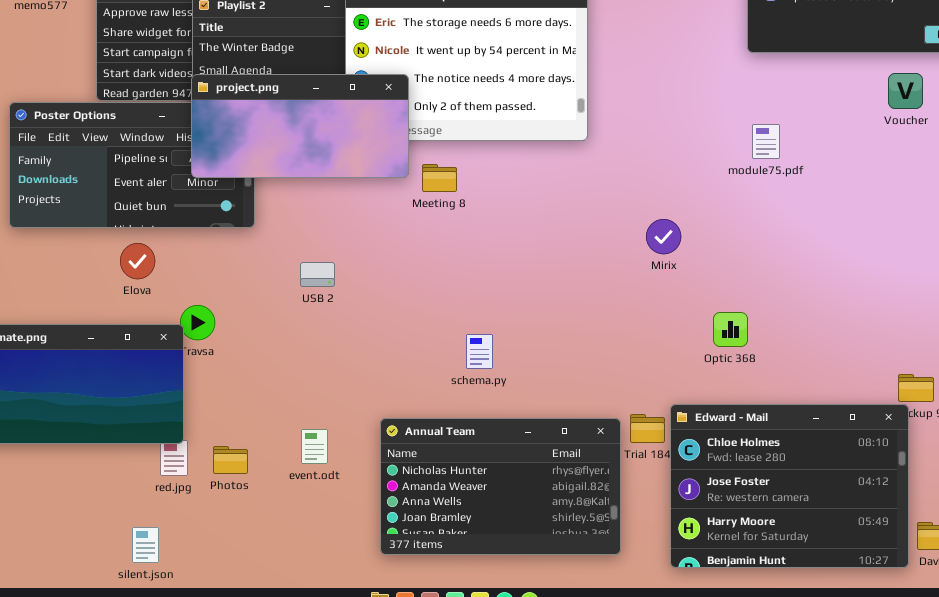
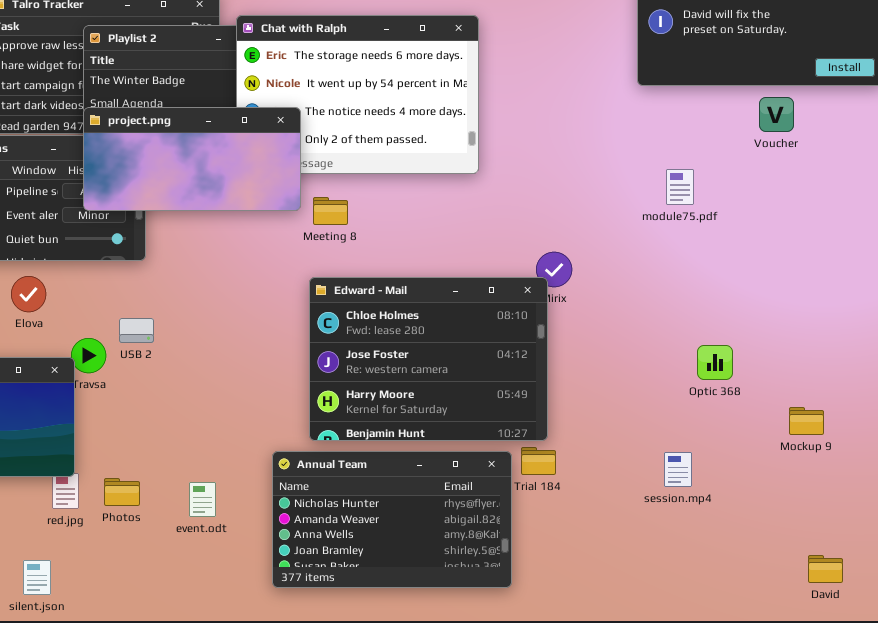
Voucher: [888,73,923,109] -> [759,97,794,132], moved
module75.pdf: [752,124,780,159] -> [666,169,694,205], moved
USB 2: [300,262,335,287] -> [119,318,154,343], moved
Optic 368: [713,312,748,347] -> [697,345,733,380], moved
Edward - Mail: [670,404,909,568] -> [309,277,548,441], moved
event.odt: [301,429,328,464] -> [189,482,216,517], moved

